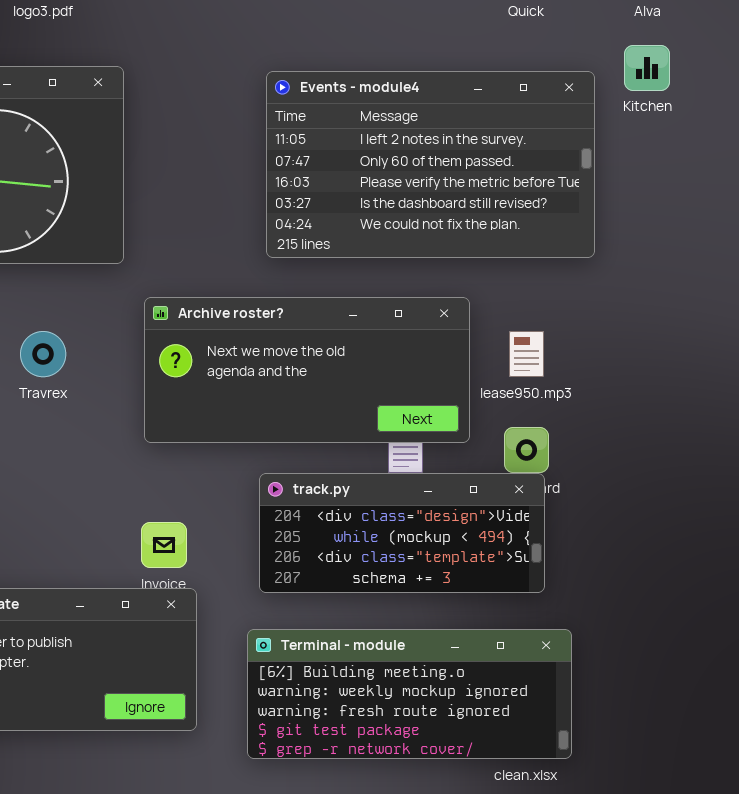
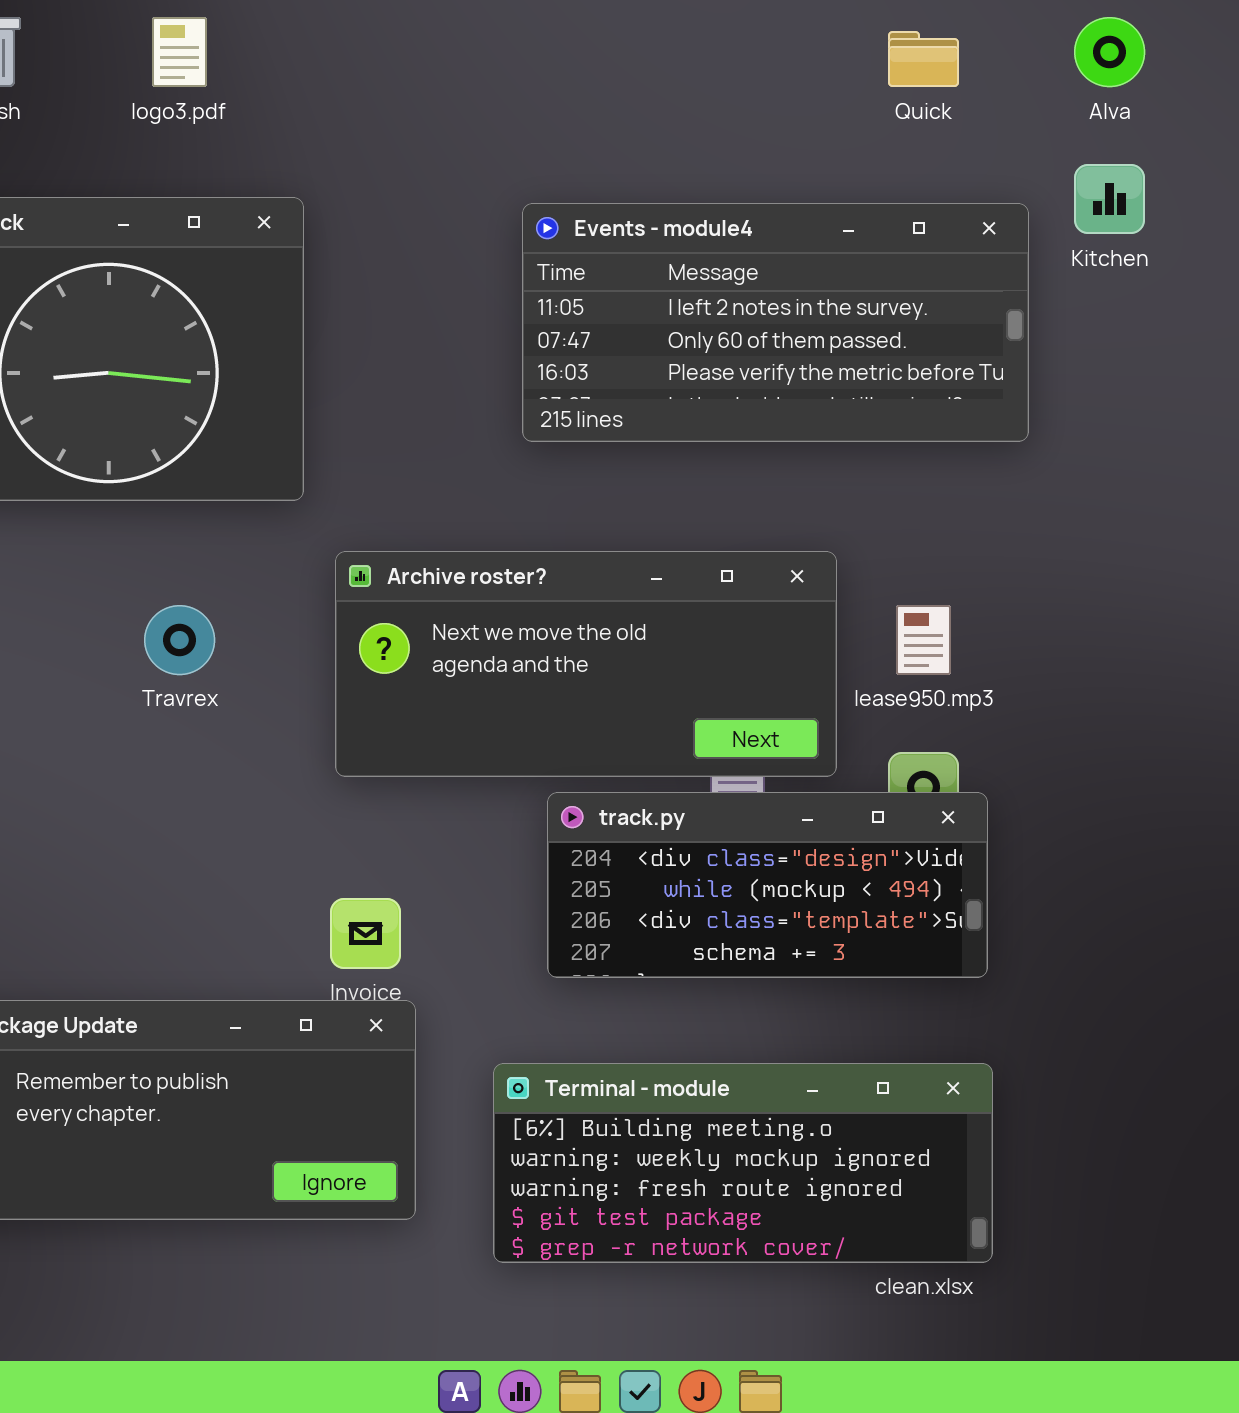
Events - module4: [266,71,595,258] -> [522,203,1029,442], resized
track.py: [259,473,545,593] -> [547,792,988,978], moved

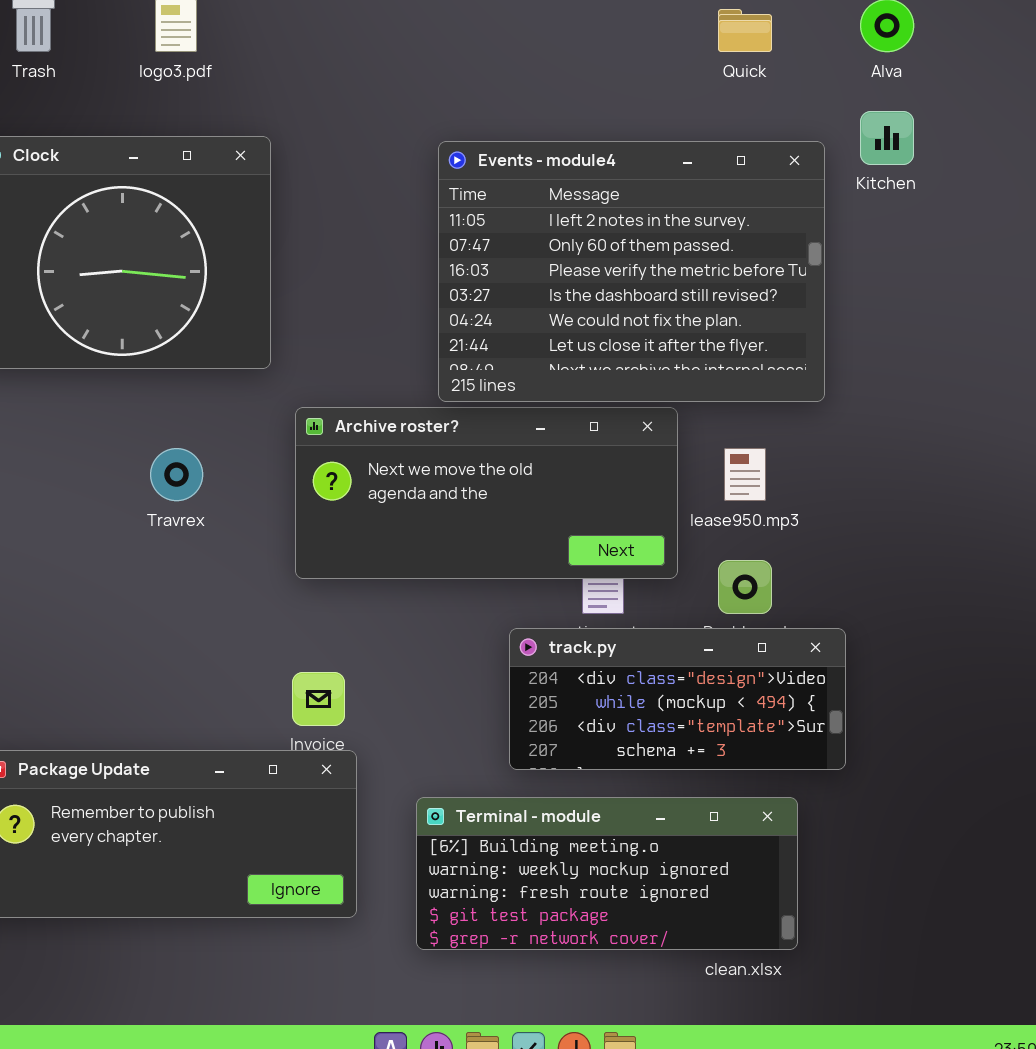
Events - module4: [522,203,1029,442] -> [438,141,825,402], resized
track.py: [547,792,988,978] -> [509,628,846,770], moved

